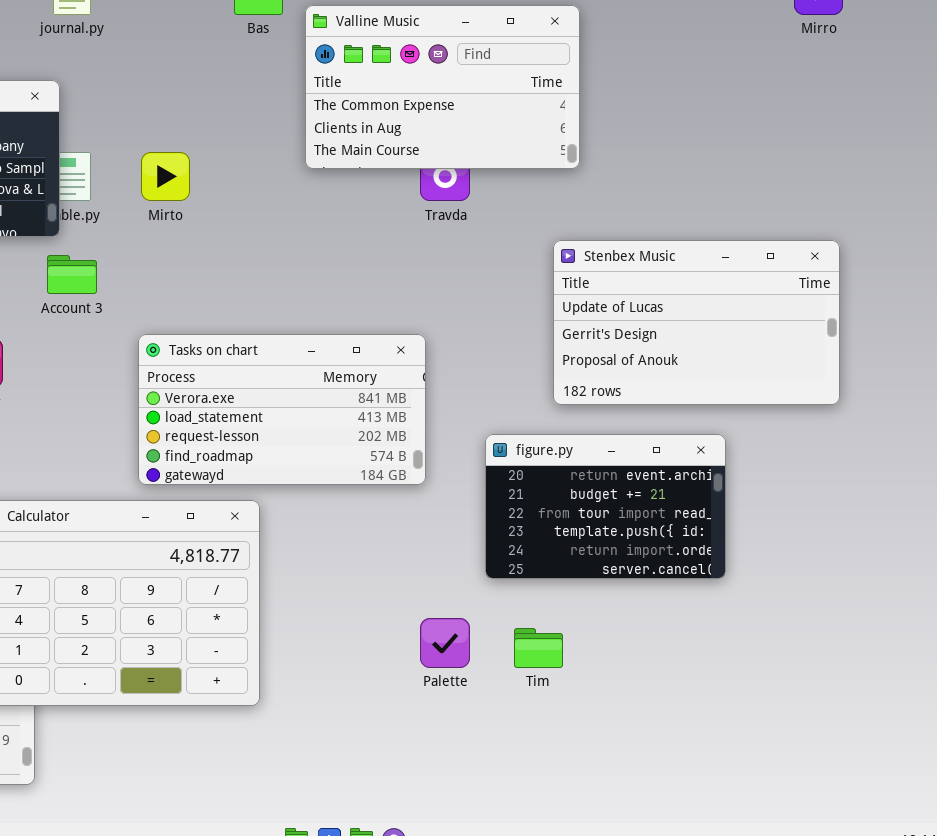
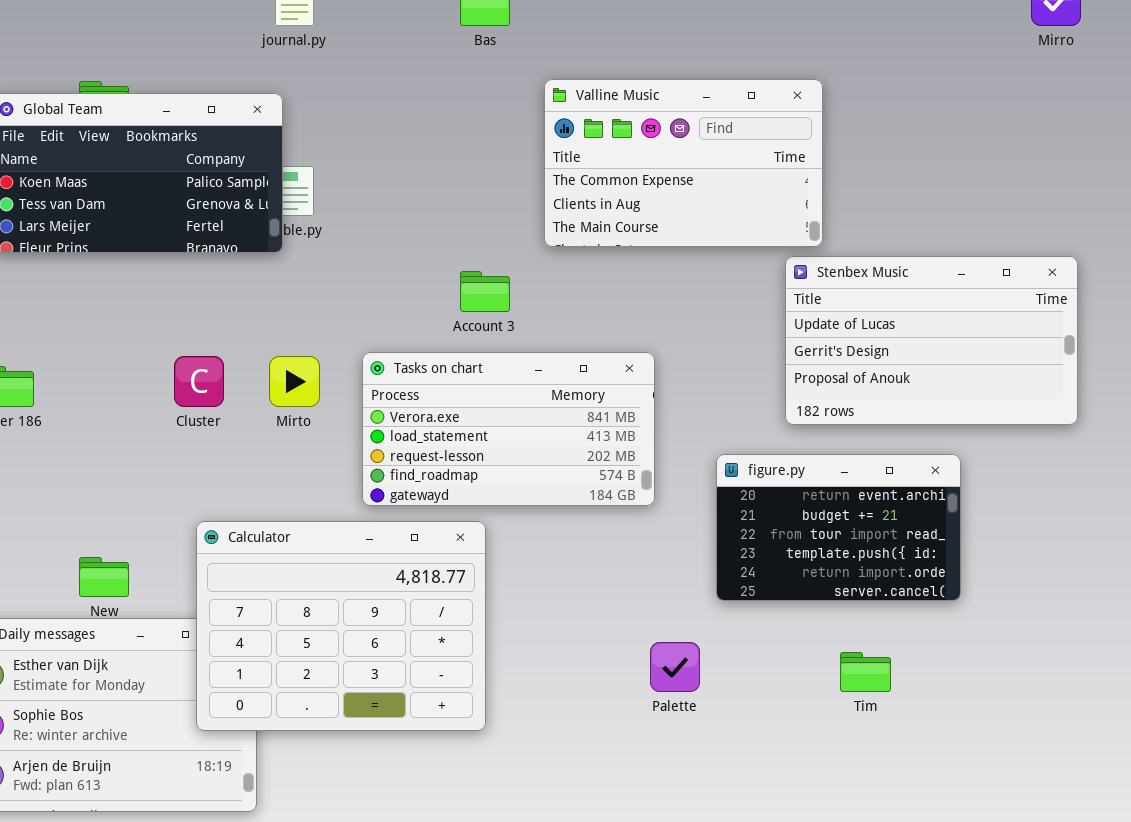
Valline Music: [305,5,580,169] -> [544,79,823,247], moved
Mirto: [141,152,190,201] -> [269,356,320,407], moved
Account 3: [47,255,97,294] -> [460,271,510,312], moved
Tim: [514,628,563,668] -> [840,652,891,692], moved

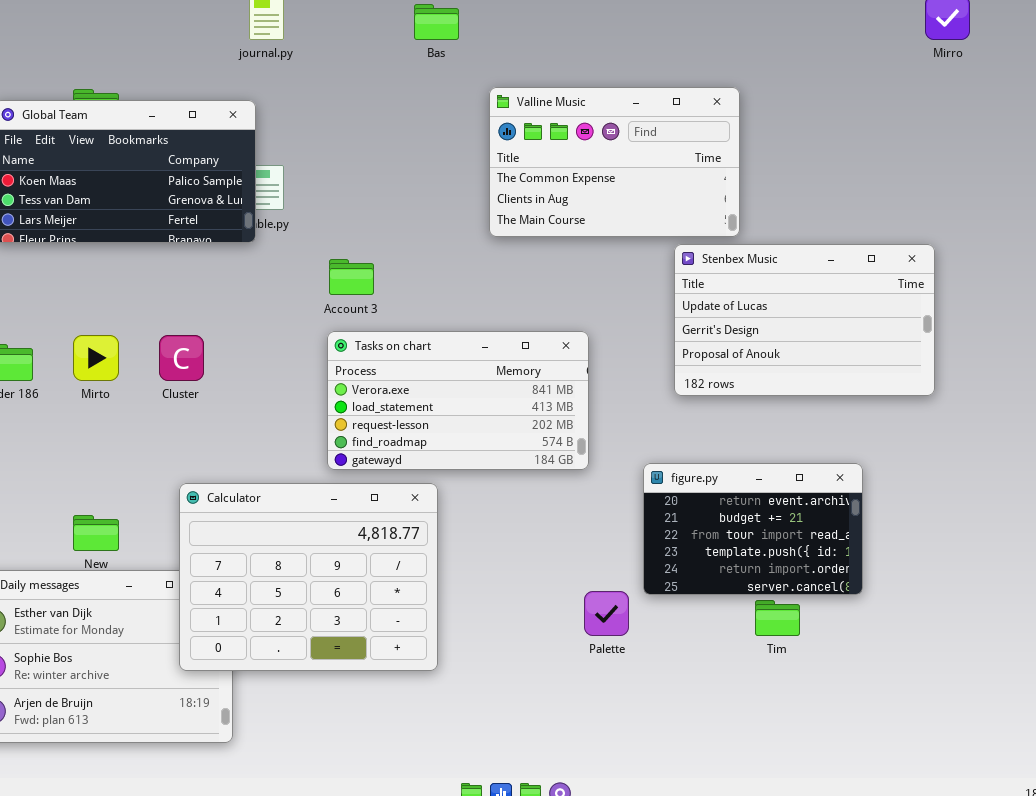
Stenbex Music: [785,256,1078,425] -> [674,244,935,396], moved
Account 3: [460,271,510,312] -> [329,259,374,295], moved
Mirto: [269,356,320,407] -> [73,335,119,381], moved
figure.py: [716,454,961,601] -> [643,463,863,595], moved

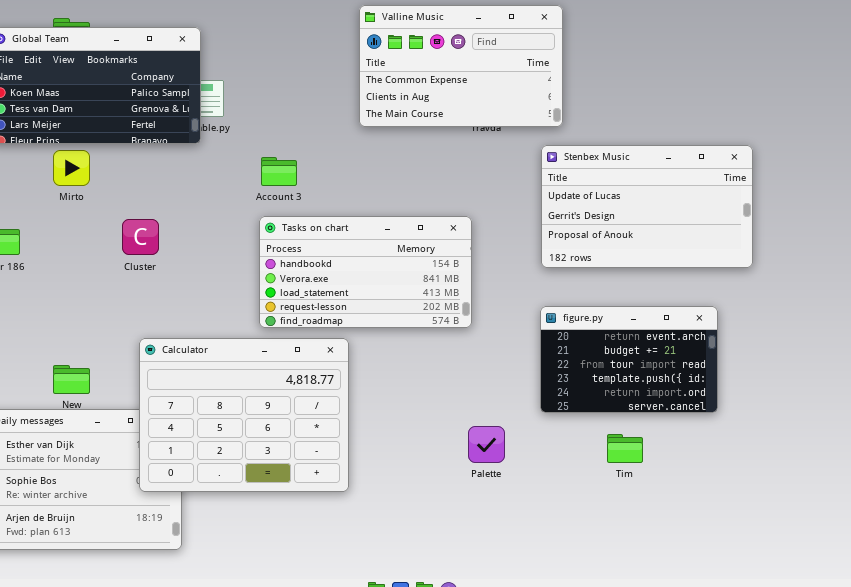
Valline Music: [489,87,740,237] -> [359,5,563,127], moved
Tasks on chart: [327,331,589,470] -> [259,216,472,328], scrolled up 1 row
Mirto: [73,335,119,381] -> [53,150,90,186], moved
figure.py: [643,463,863,595] -> [540,306,718,413], moved

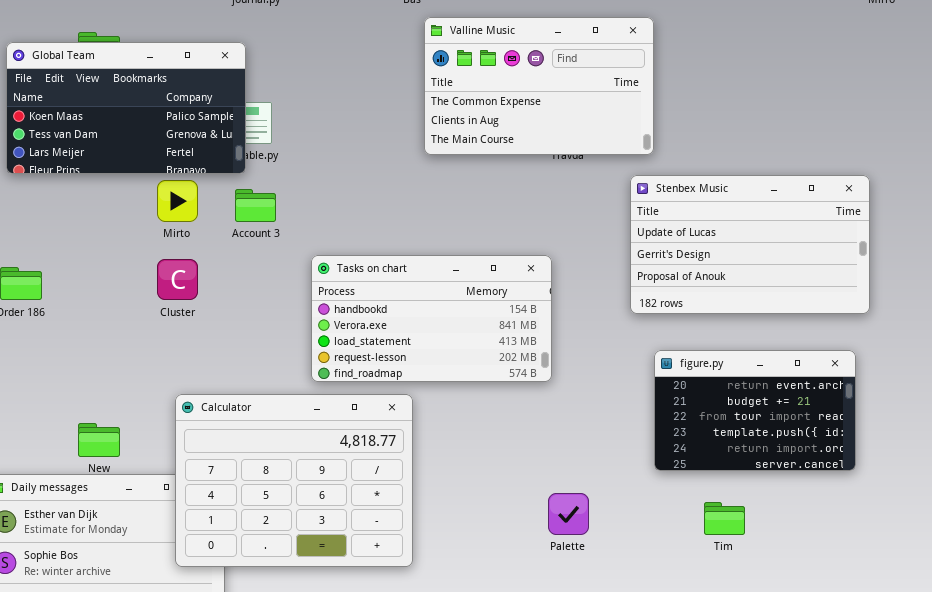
Mirto: [53,150,90,186] -> [157,180,198,222], moved
Account 3: [261,157,297,186] -> [235,189,276,222], moved
figure.py: [540,306,718,413] -> [654,350,856,471], moved

